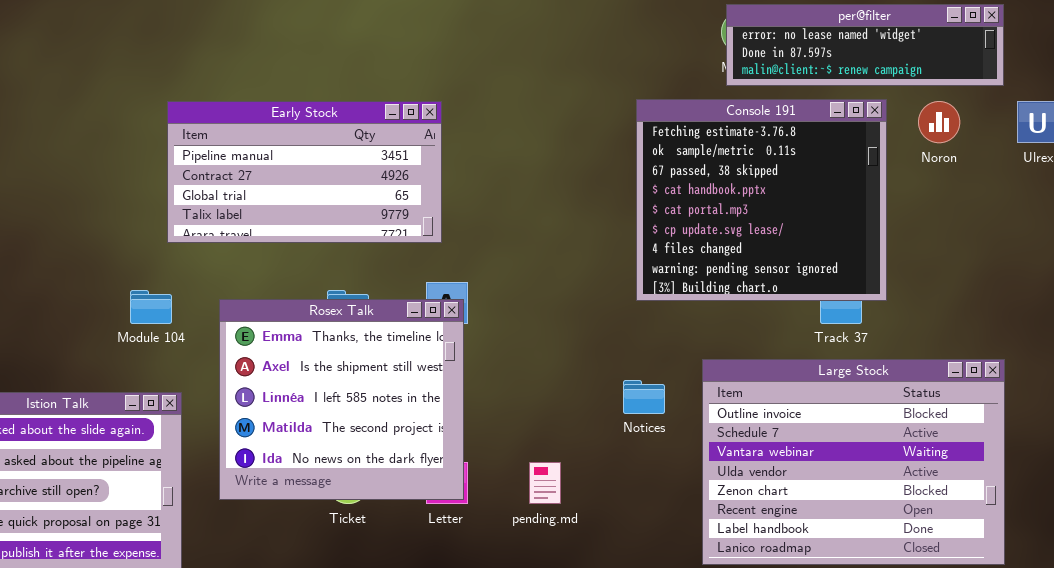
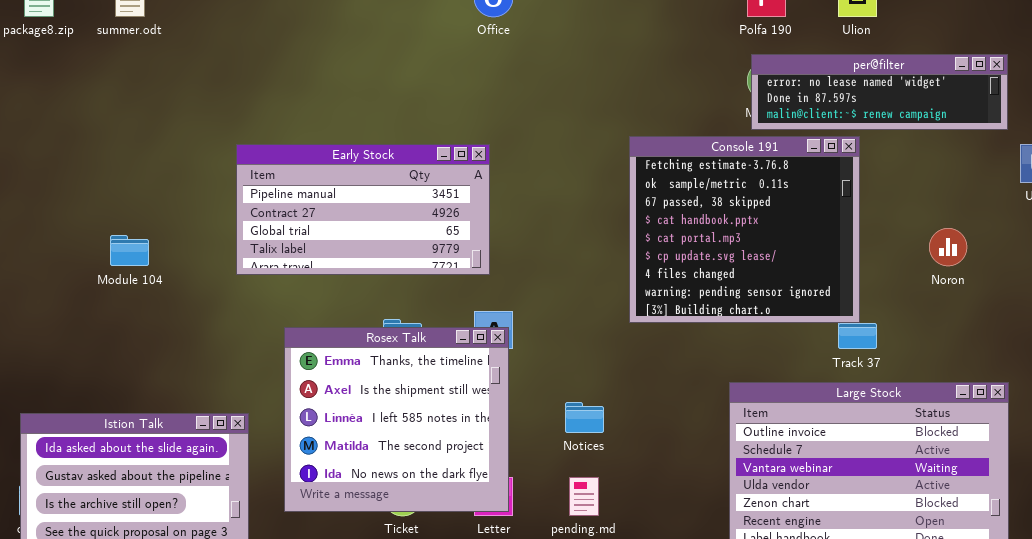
Console 191: [636,99,887,301] -> [629,136,860,323], moved
Noron: [918,101,960,143] -> [929,228,967,266], moved
Module 104: [130,290,172,324] -> [110,235,149,266], moved
Notices: [623,380,665,414] -> [565,402,604,433], moved

